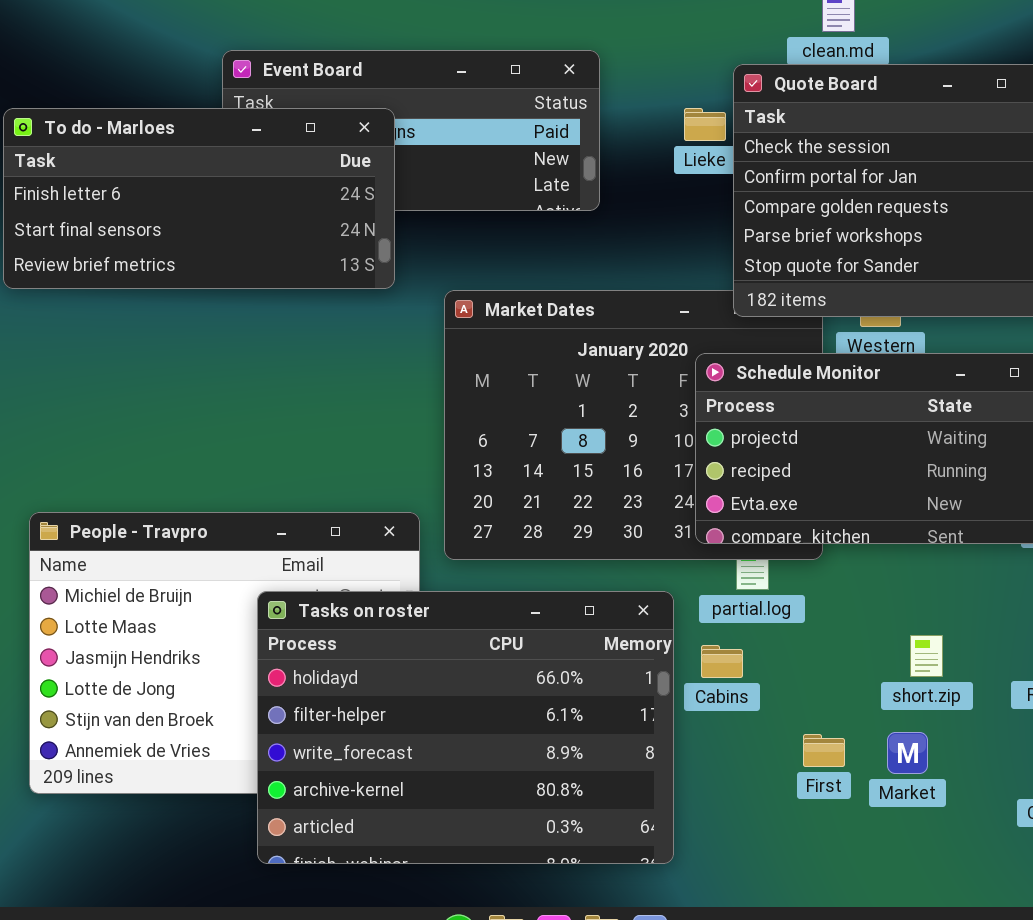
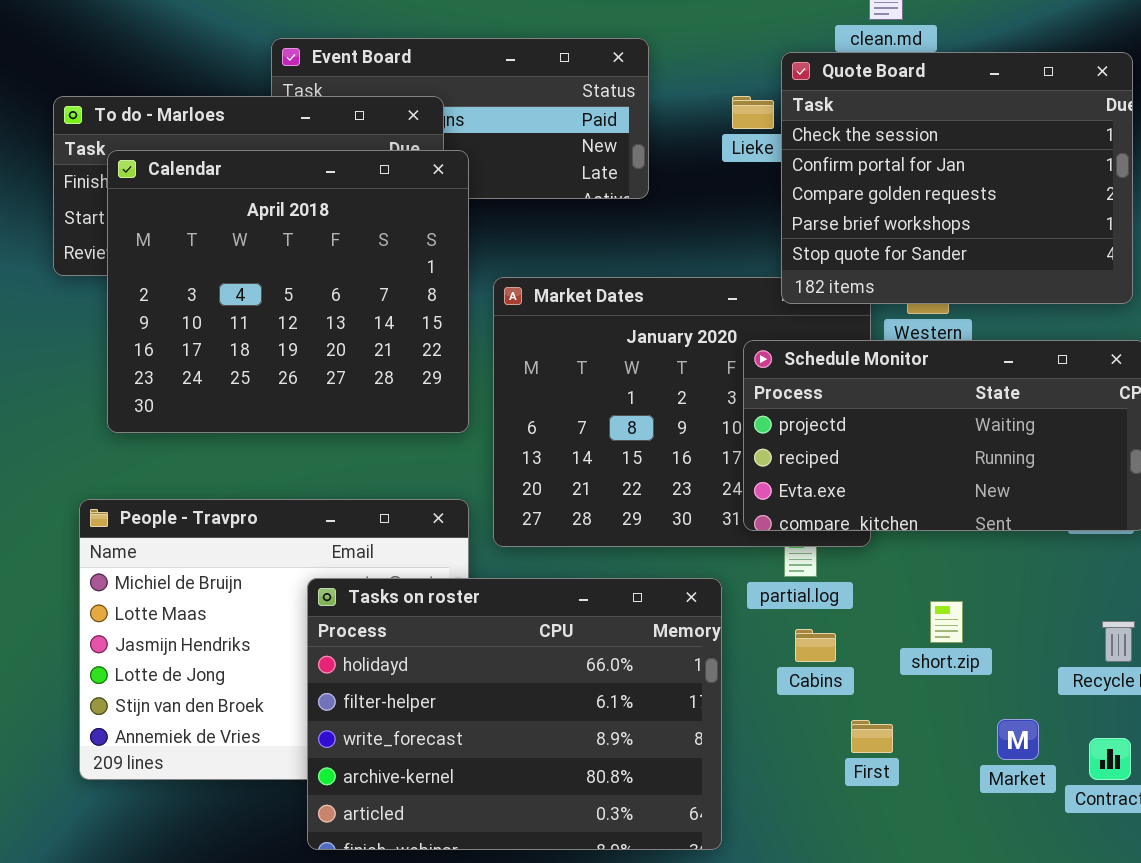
Calendar: none -> [107,150,469,433], opened
short.zip: [910,635,943,677] -> [930,601,963,643], moved
Cabins: [701,645,743,678] -> [795,629,836,662], moved
Market: [887,732,928,774] -> [997,719,1039,760], moved

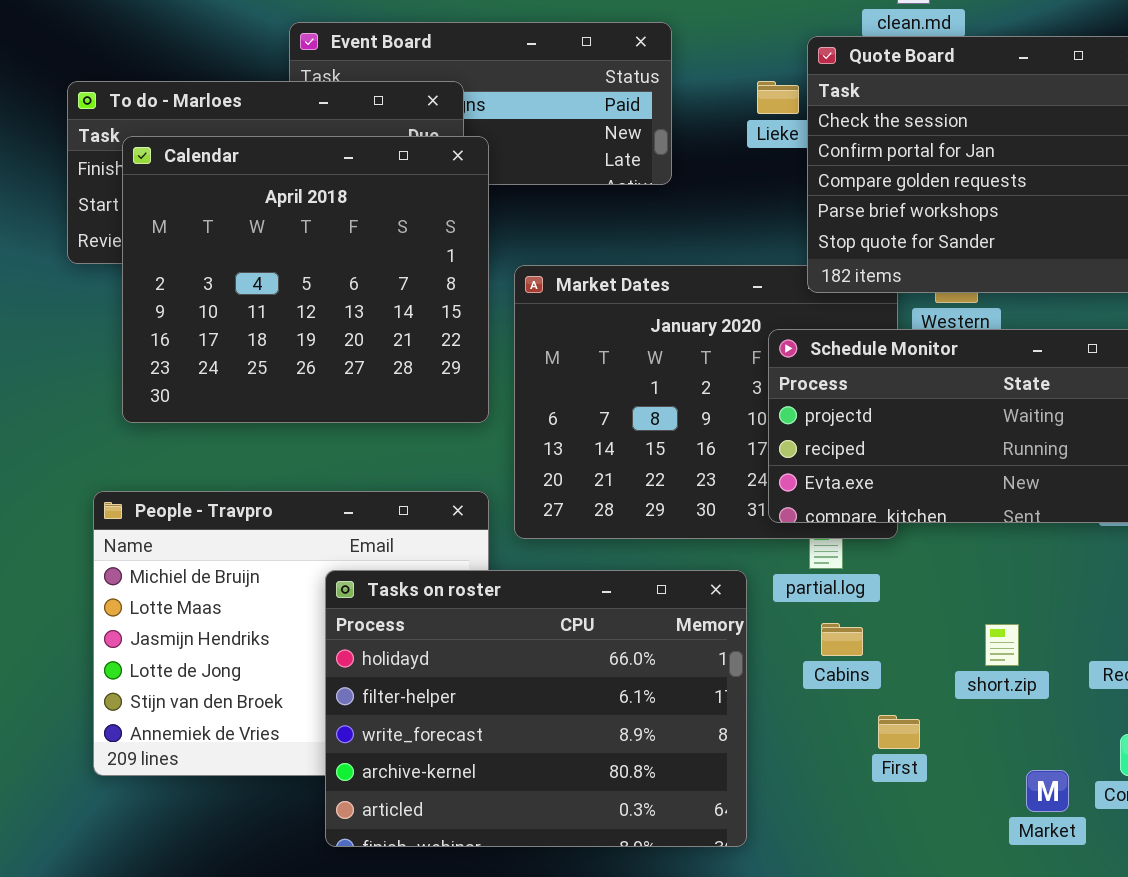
short.zip: [930,601,963,643] -> [985,624,1019,666], moved
Market: [997,719,1039,760] -> [1026,770,1069,812], moved

